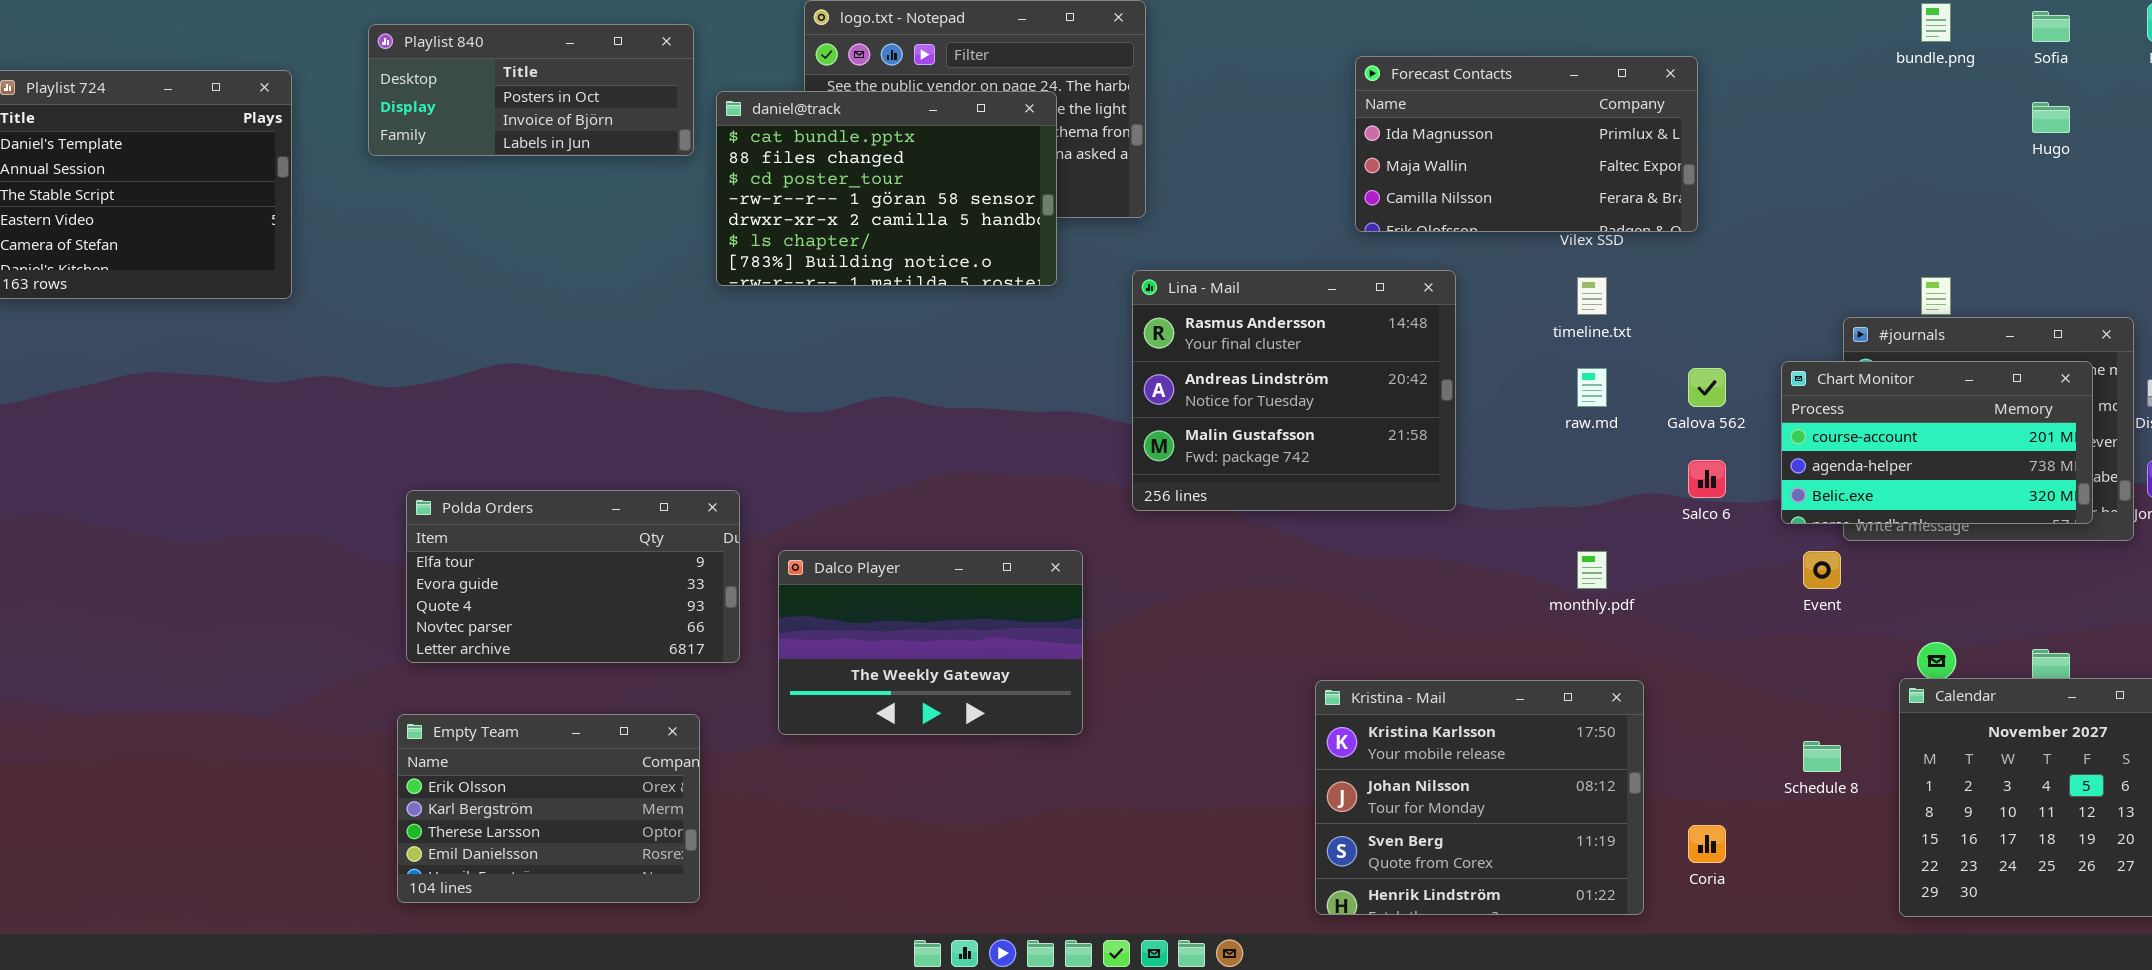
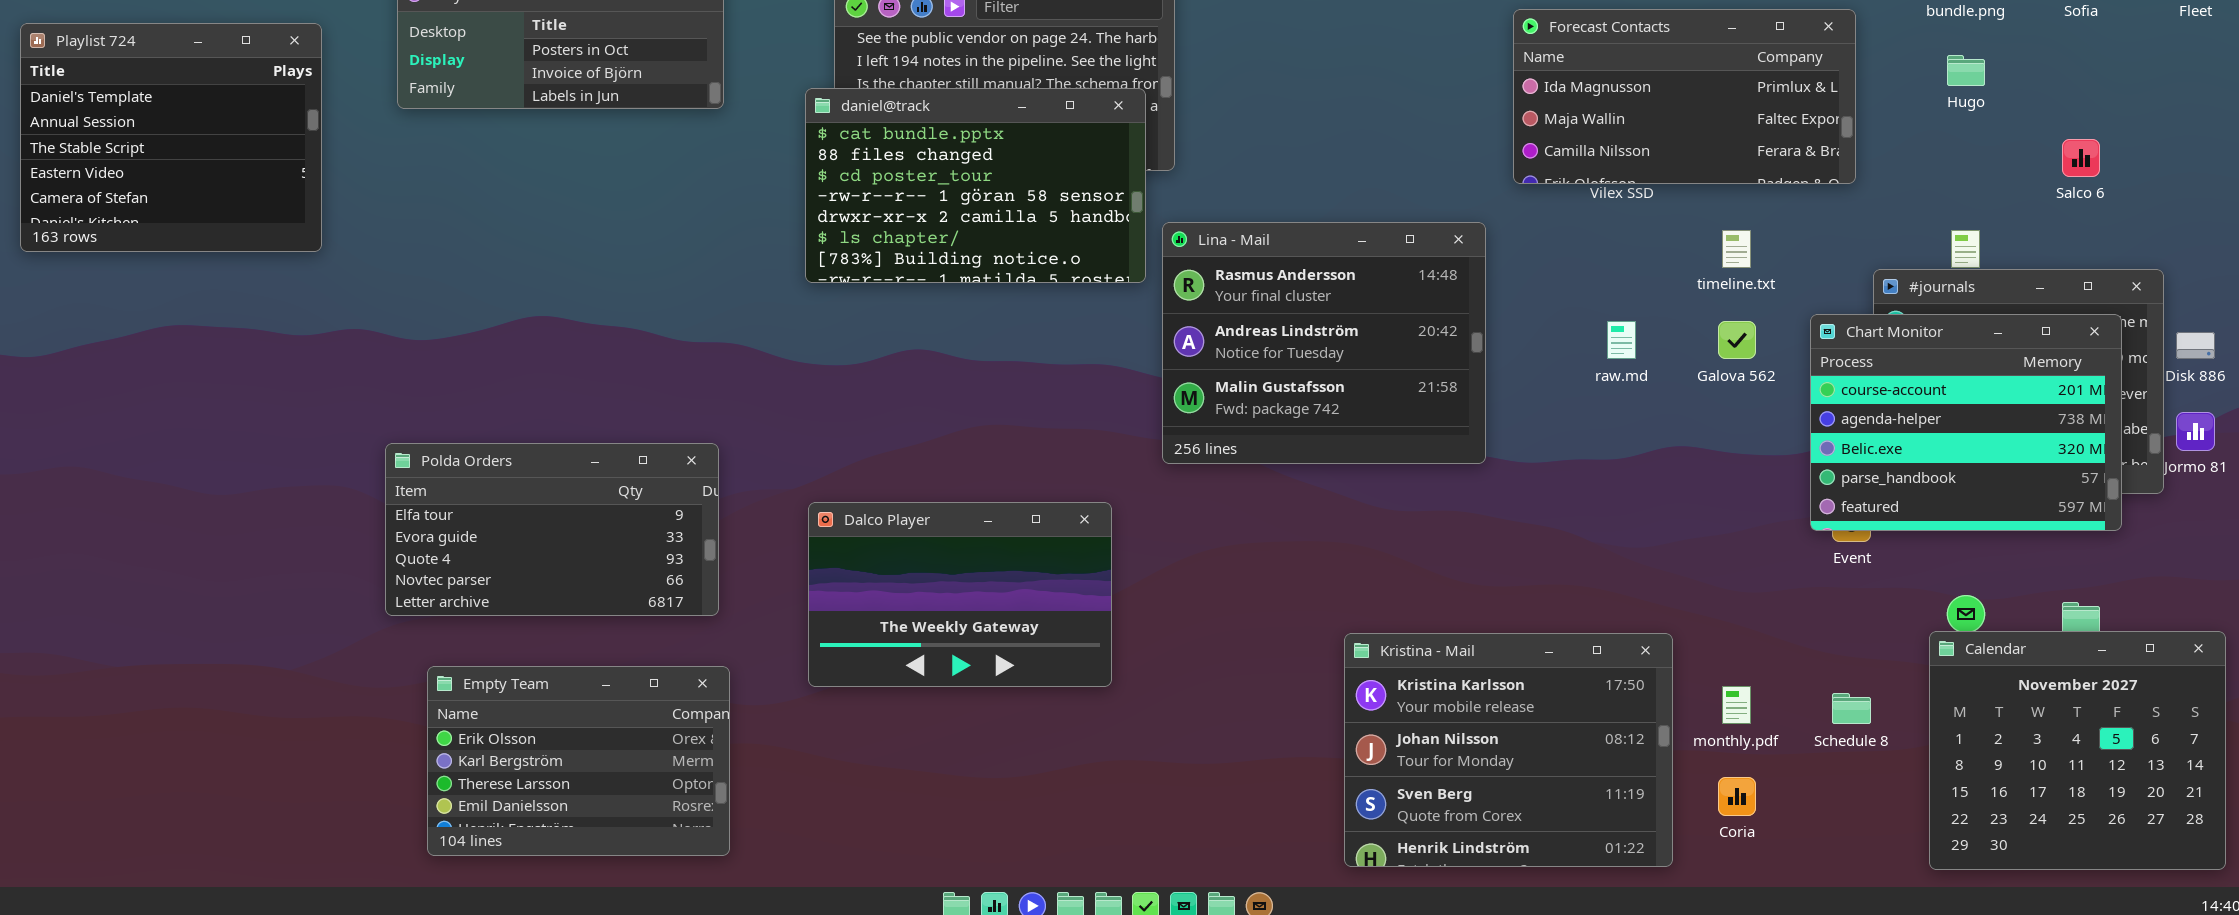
Forecast Contacts: [1355,56,1698,232] -> [1513,9,1856,184], moved
daniel@track: [716,91,1057,286] -> [805,88,1146,283], moved
Hugo: [2032,102,2070,133] -> [1947,55,1985,86], moved
timeline.txt: [1577,277,1607,315] -> [1722,230,1751,268], moved
Chart Monitor: [1781,361,2093,524] -> [1810,314,2122,531], resized
Salco 6: [1688,460,1726,498] -> [2062,139,2100,177], moved
Polda Orders: [406,490,740,663] -> [385,443,719,616], moved
monthly.pdf: [1577,551,1607,589] -> [1722,686,1751,724], moved

